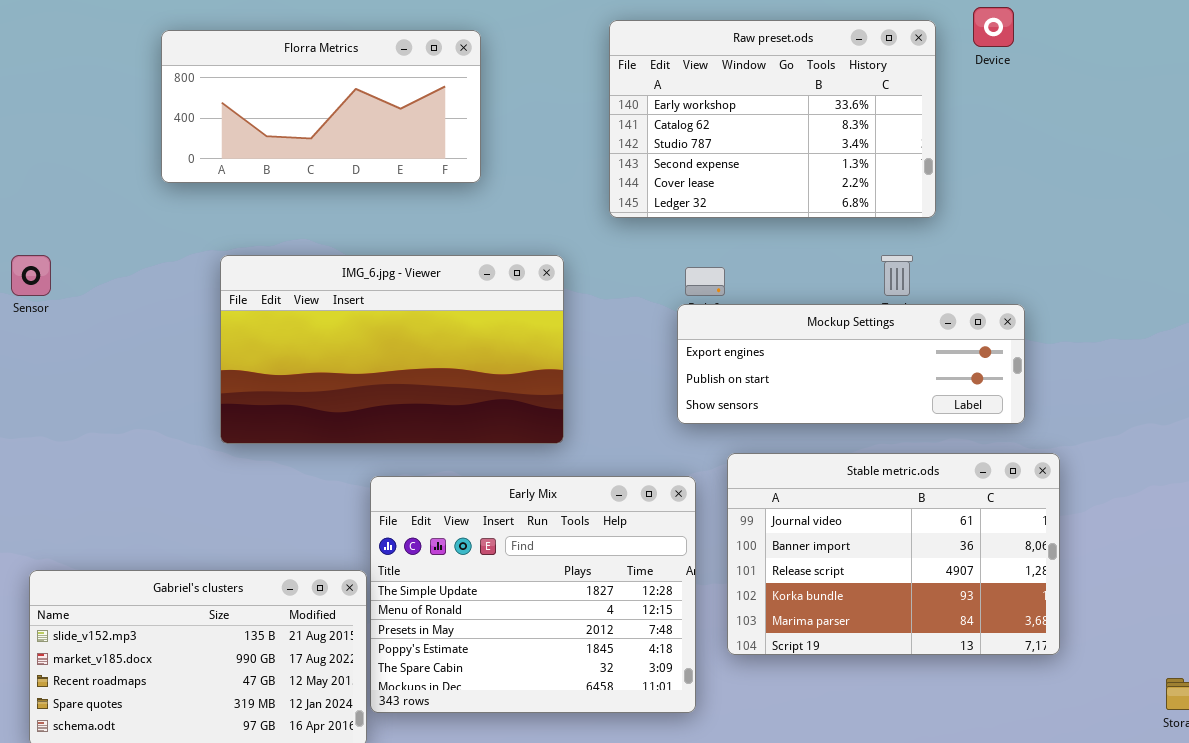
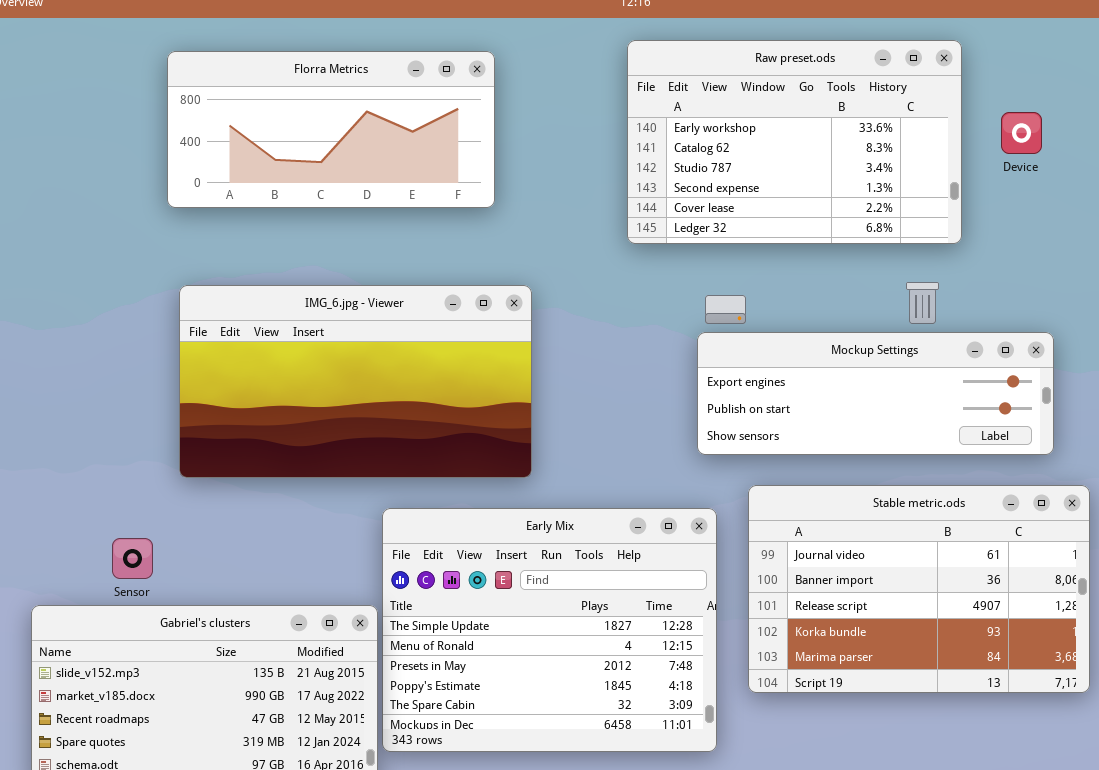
Device: [973,7,1014,47] -> [1001,112,1042,154], moved
Sensor: [11,255,51,296] -> [112,538,153,579], moved
IMG_6.jpg - Viewer: [220,255,564,444] -> [179,285,532,478], moved

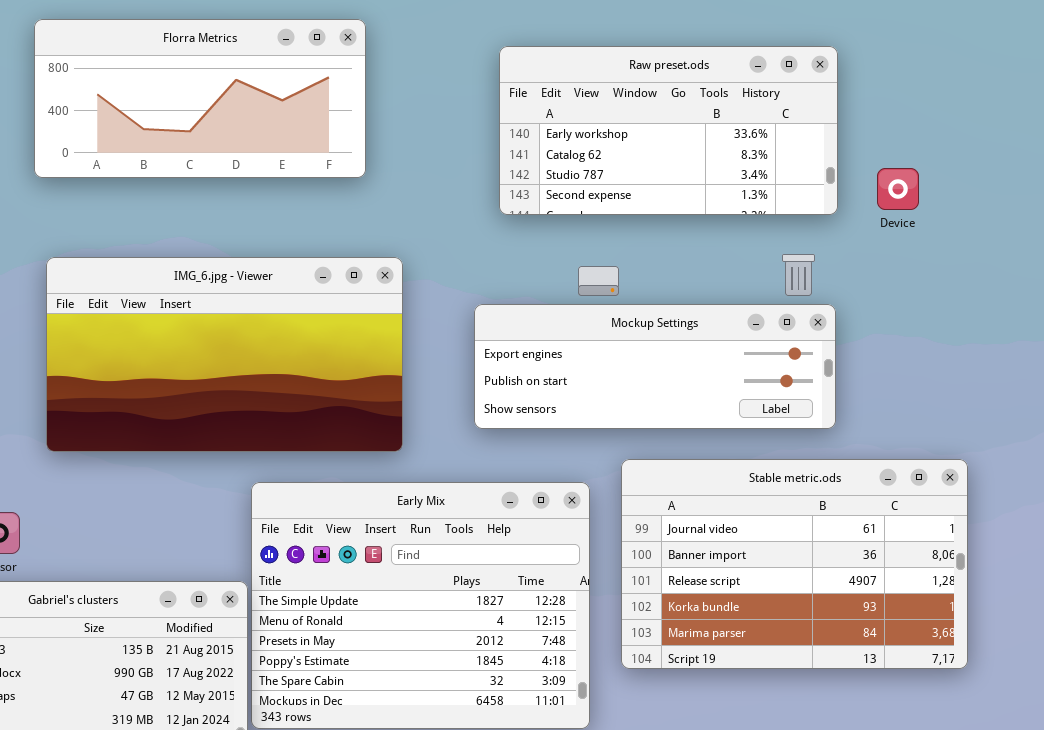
Raw preset.ods: [627,40,962,244] -> [499,46,838,215], resized
Device: [1001,112,1042,154] -> [877,168,919,210], moved
Mockup Settings: [697,332,1054,455] -> [474,304,836,429], moved

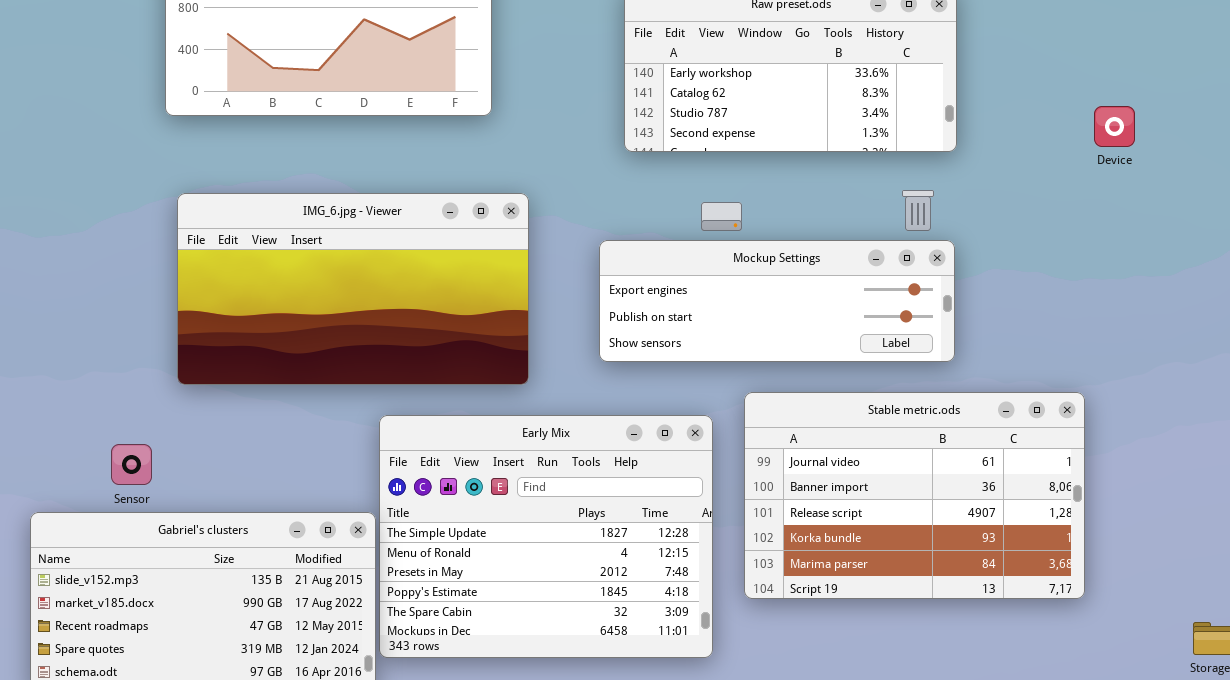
Device: [877,168,919,210] -> [1094,106,1135,147], moved

